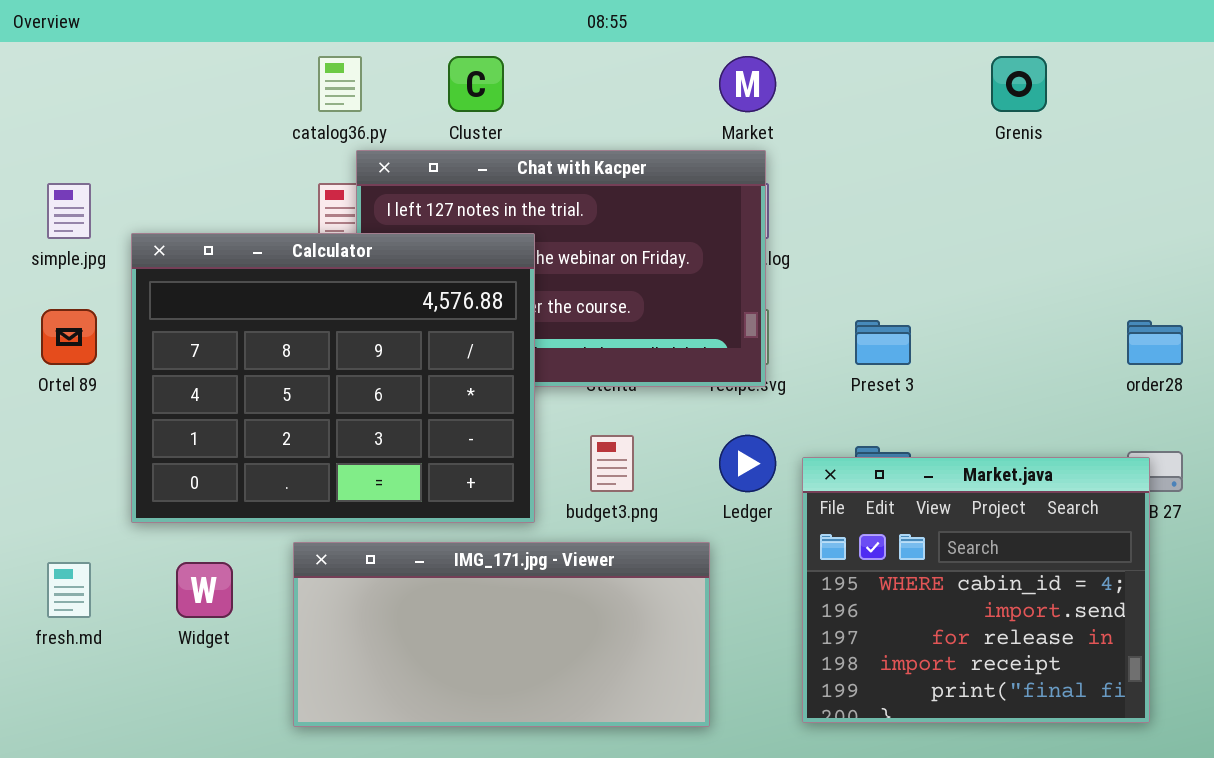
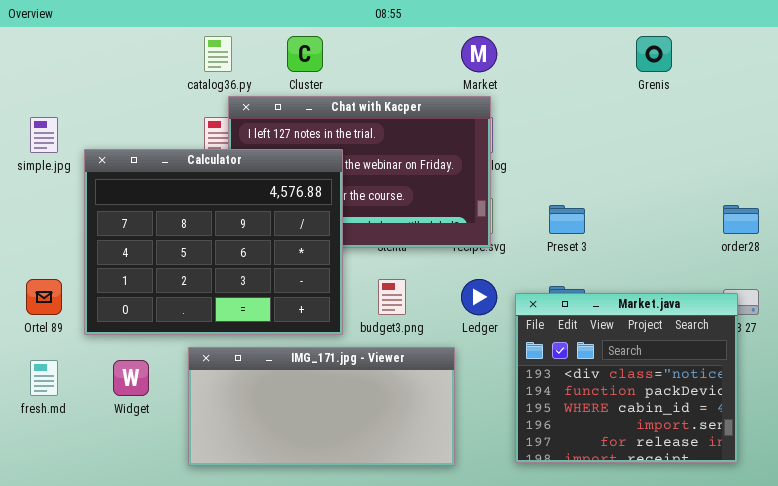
Ortel 89: [41,309,97,365] -> [26,279,62,315], moved
Market.java: [802,457,1150,723] -> [515,293,738,463], scrolled up 2 rows

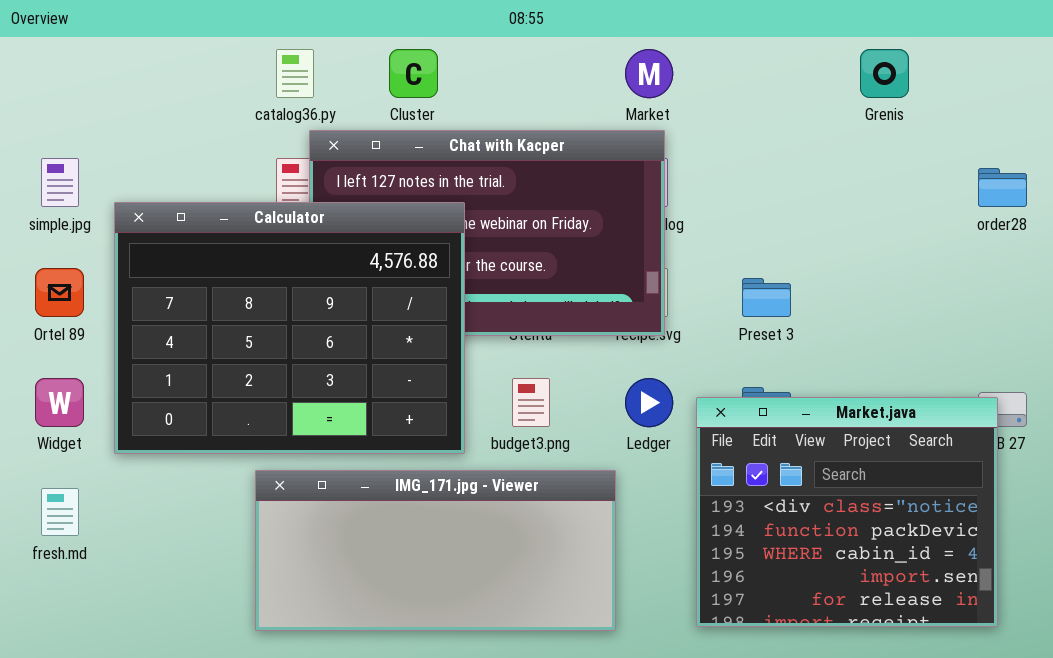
order28: [723,205,759,234] -> [978,168,1027,207], moved
Ortel 89: [26,279,62,315] -> [35,268,84,317], moved
Widget: [113,360,149,396] -> [35,378,84,427], moved

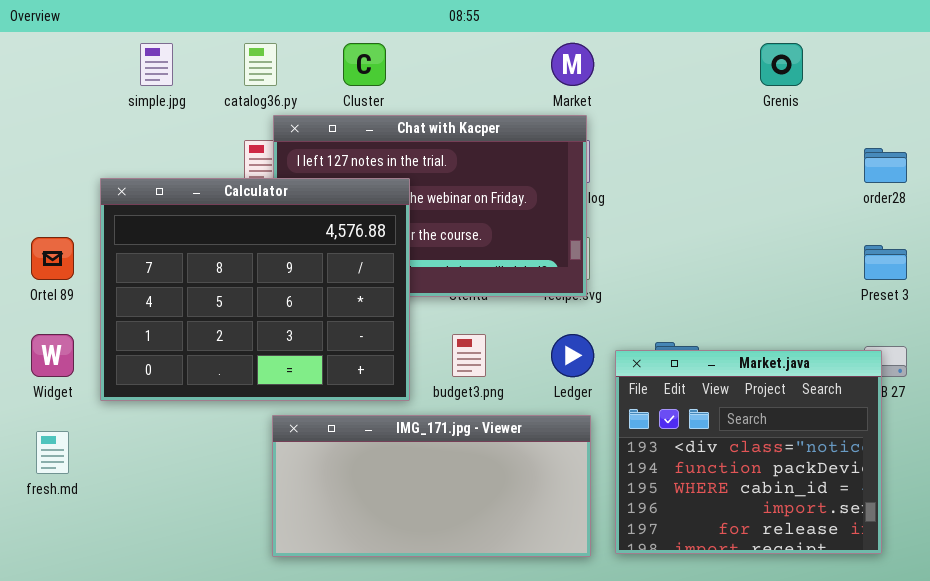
simple.jpg: [41,158,79,207] -> [140,43,173,86], moved
Preset 3: [742,278,791,317] -> [864,245,907,280], moved
IMG_171.jpg - Viewer: [255,470,616,631] -> [272,415,591,557], moved

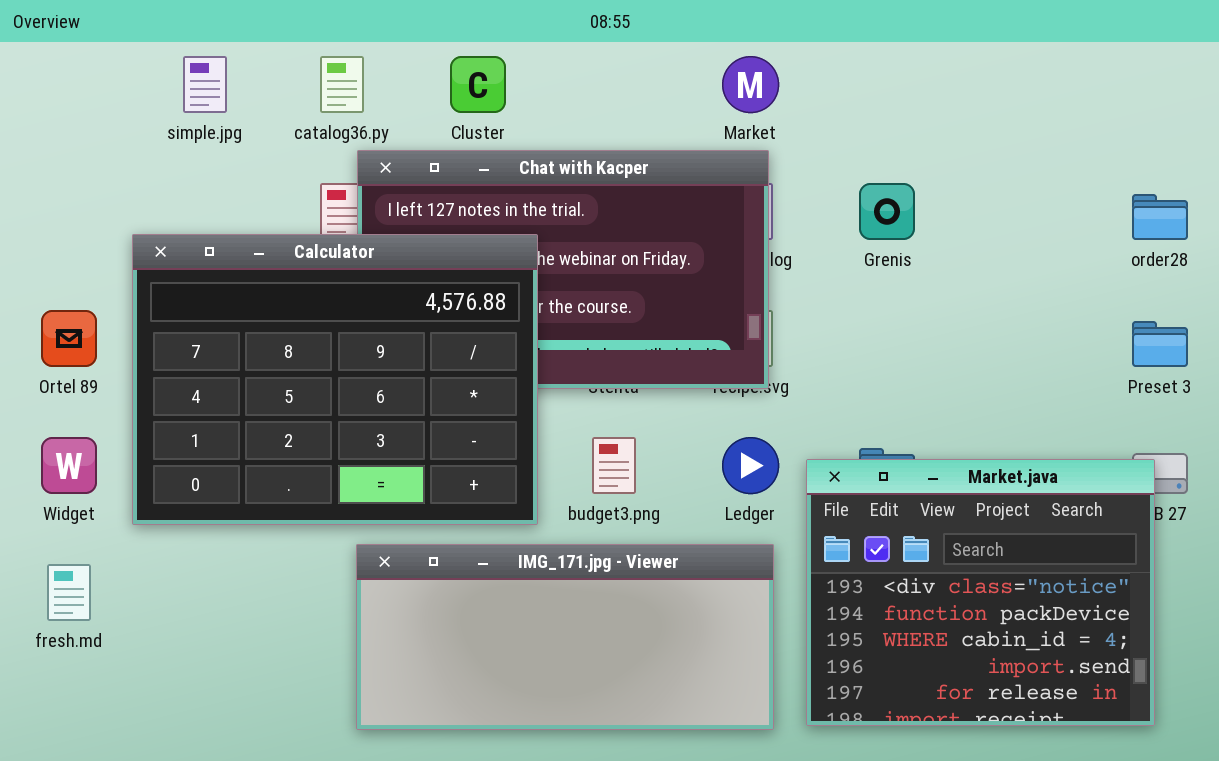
Grenis: [760,43,803,86] -> [859,183,915,240], moved

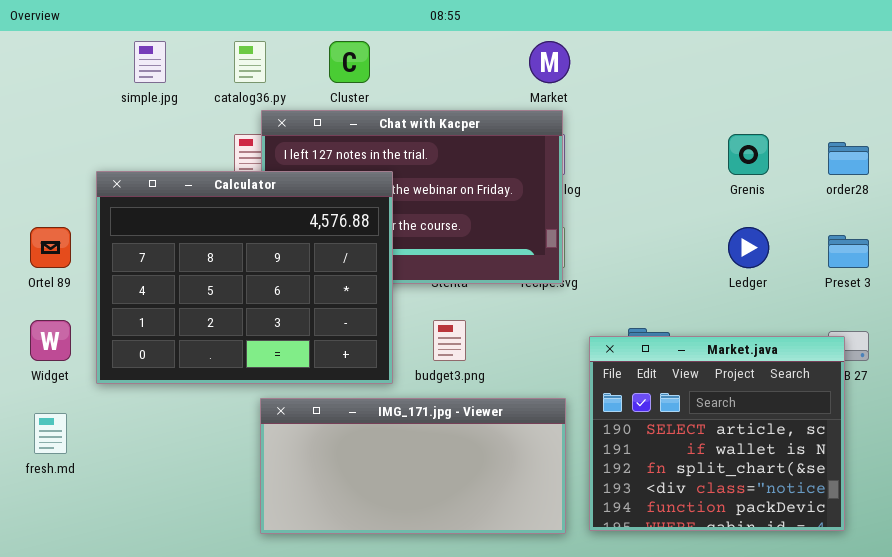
Grenis: [859,183,915,240] -> [728,134,769,175], moved
Ledger: [722,437,779,494] -> [728,227,769,268], moved
Market.java: [806,459,1155,726] -> [589,336,845,531], scrolled up 3 rows

